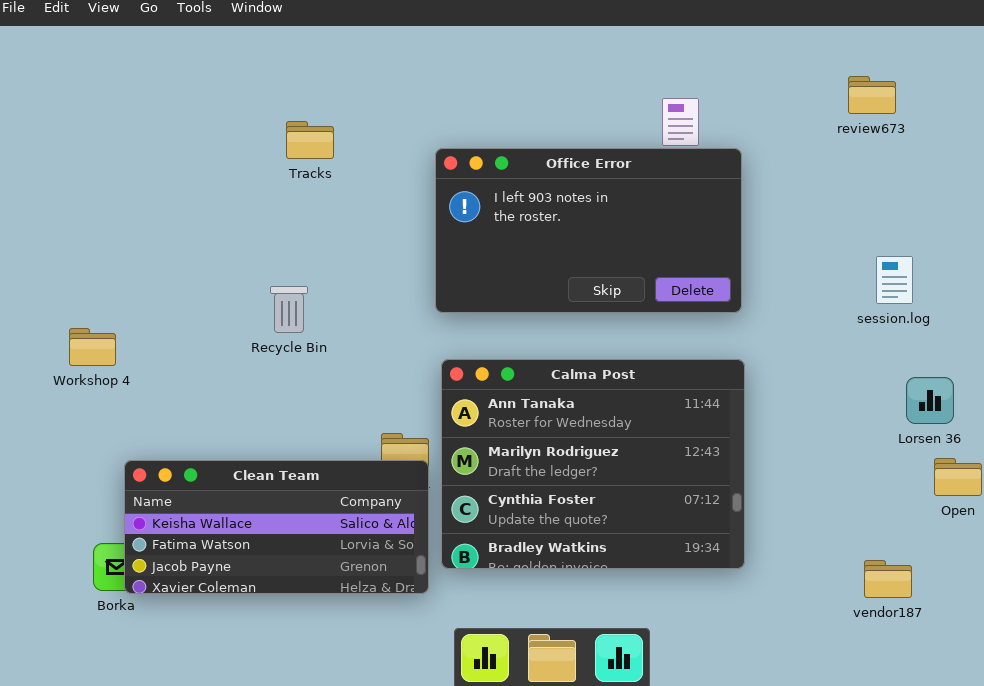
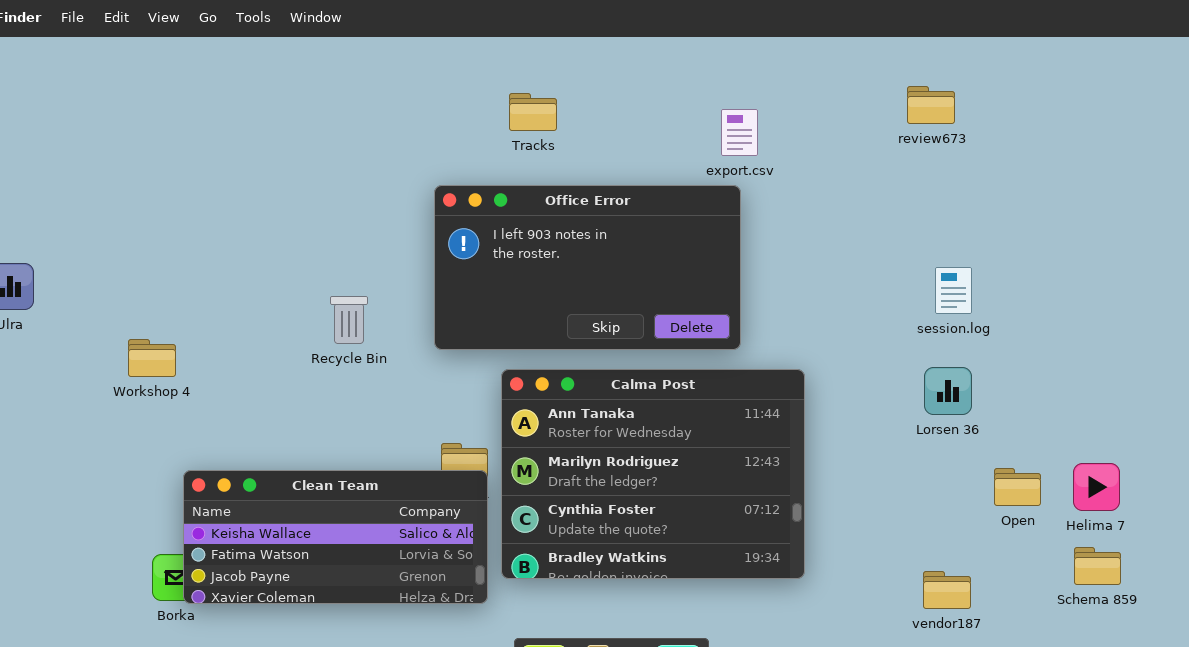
Tracks: [286,121,334,159] -> [509,93,557,131], moved
Office Error: [435,148,742,313] -> [434,185,741,350], moved
Lorsen 36: [906,377,954,424] -> [924,367,972,415], moved

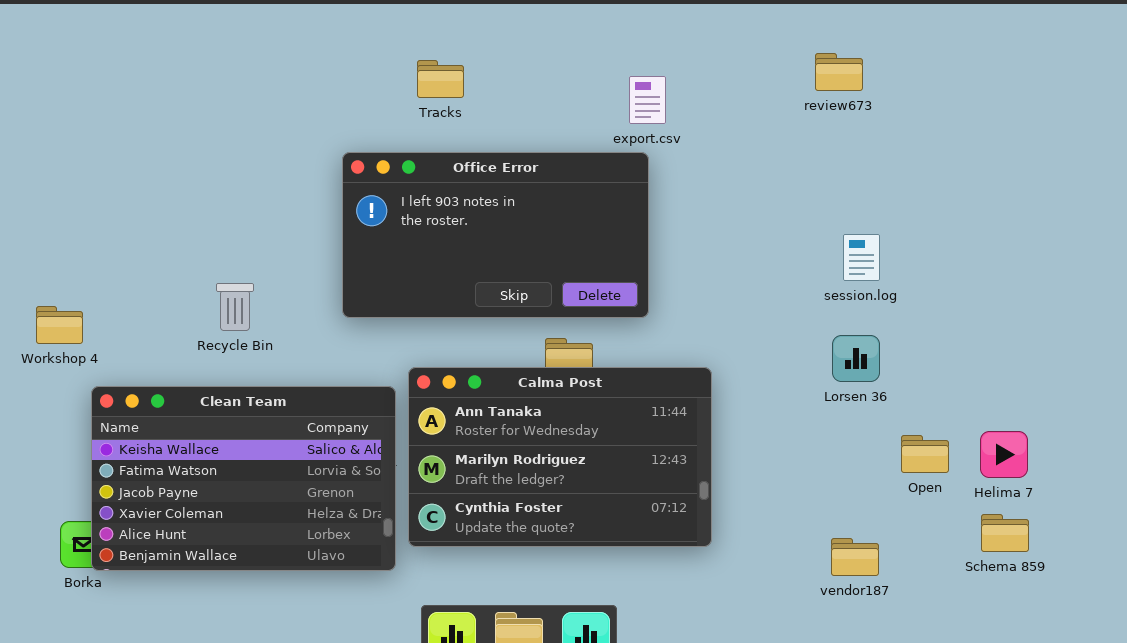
Recycle Bin: [330,296,368,344] -> [216,283,254,331], moved
Calma Post: [501,369,805,579] -> [408,367,712,547], resized
Clean Team: [183,470,488,604] -> [91,386,396,571], resized

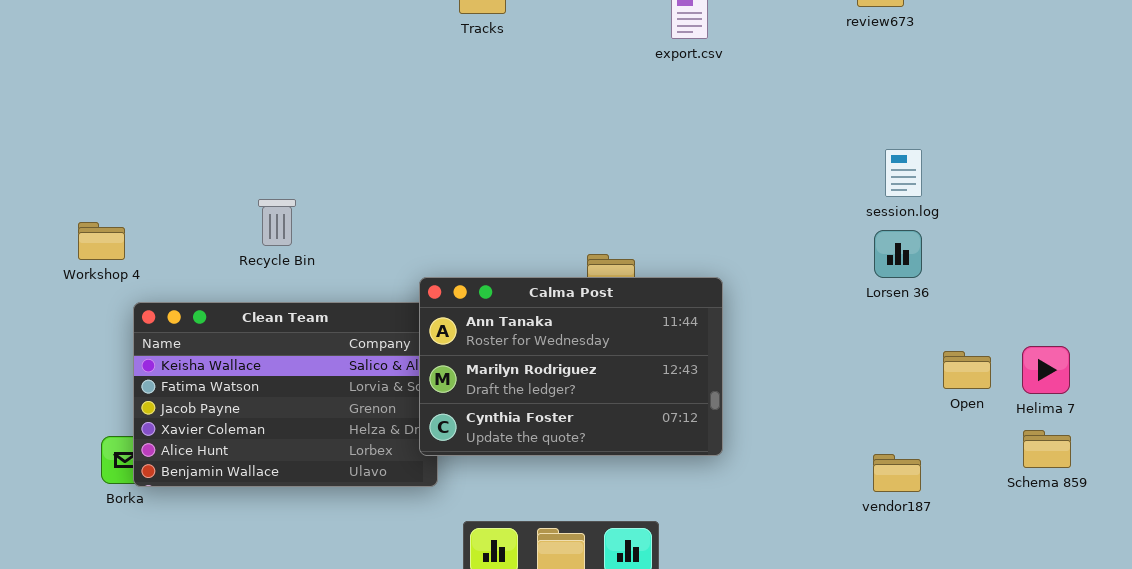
Office Error: [342,152,649,318] -> none, closed
Lorsen 36: [832,335,880,382] -> [874,230,922,278], moved
Calma Post: [408,367,712,547] -> [419,277,723,456], moved

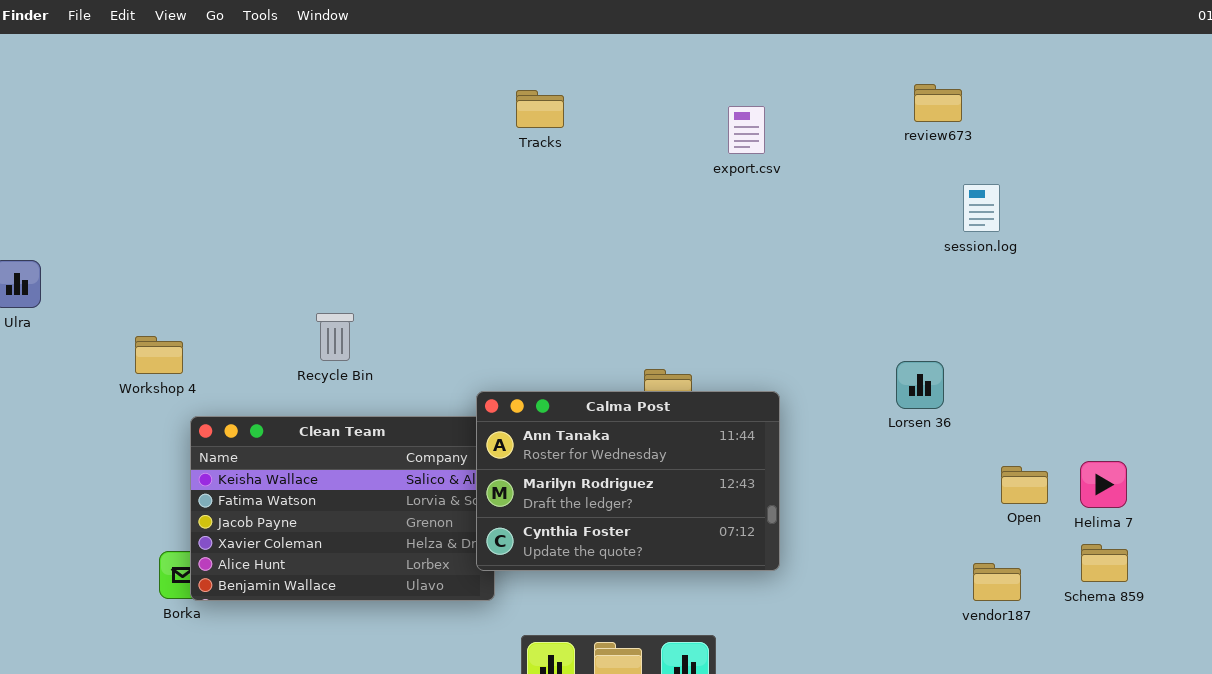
session.log: [885,149,922,197] -> [963,184,1000,232], moved
Lorsen 36: [874,230,922,278] -> [896,361,944,409], moved
vendor187: [873,454,921,492] -> [973,563,1021,601], moved

